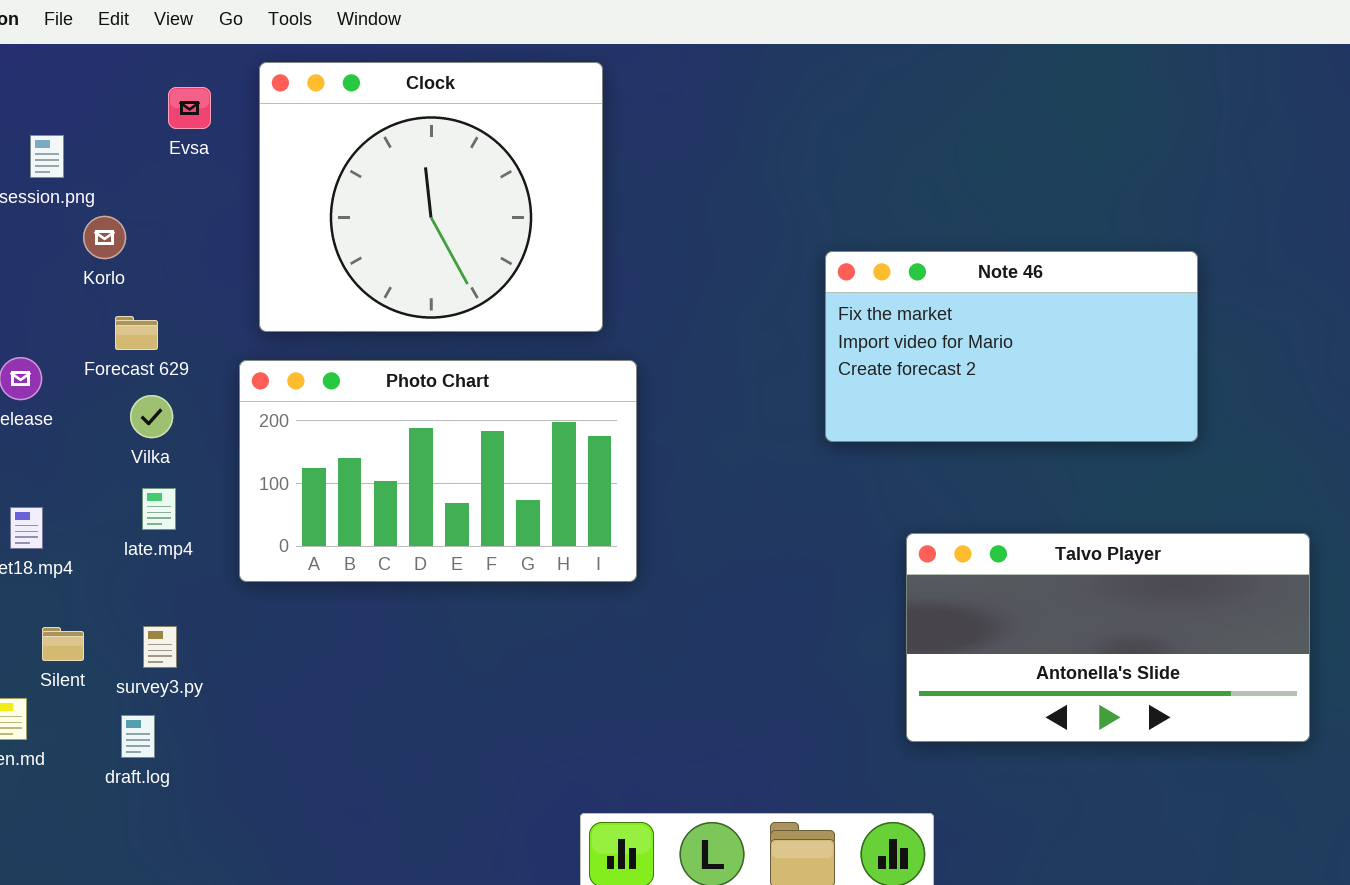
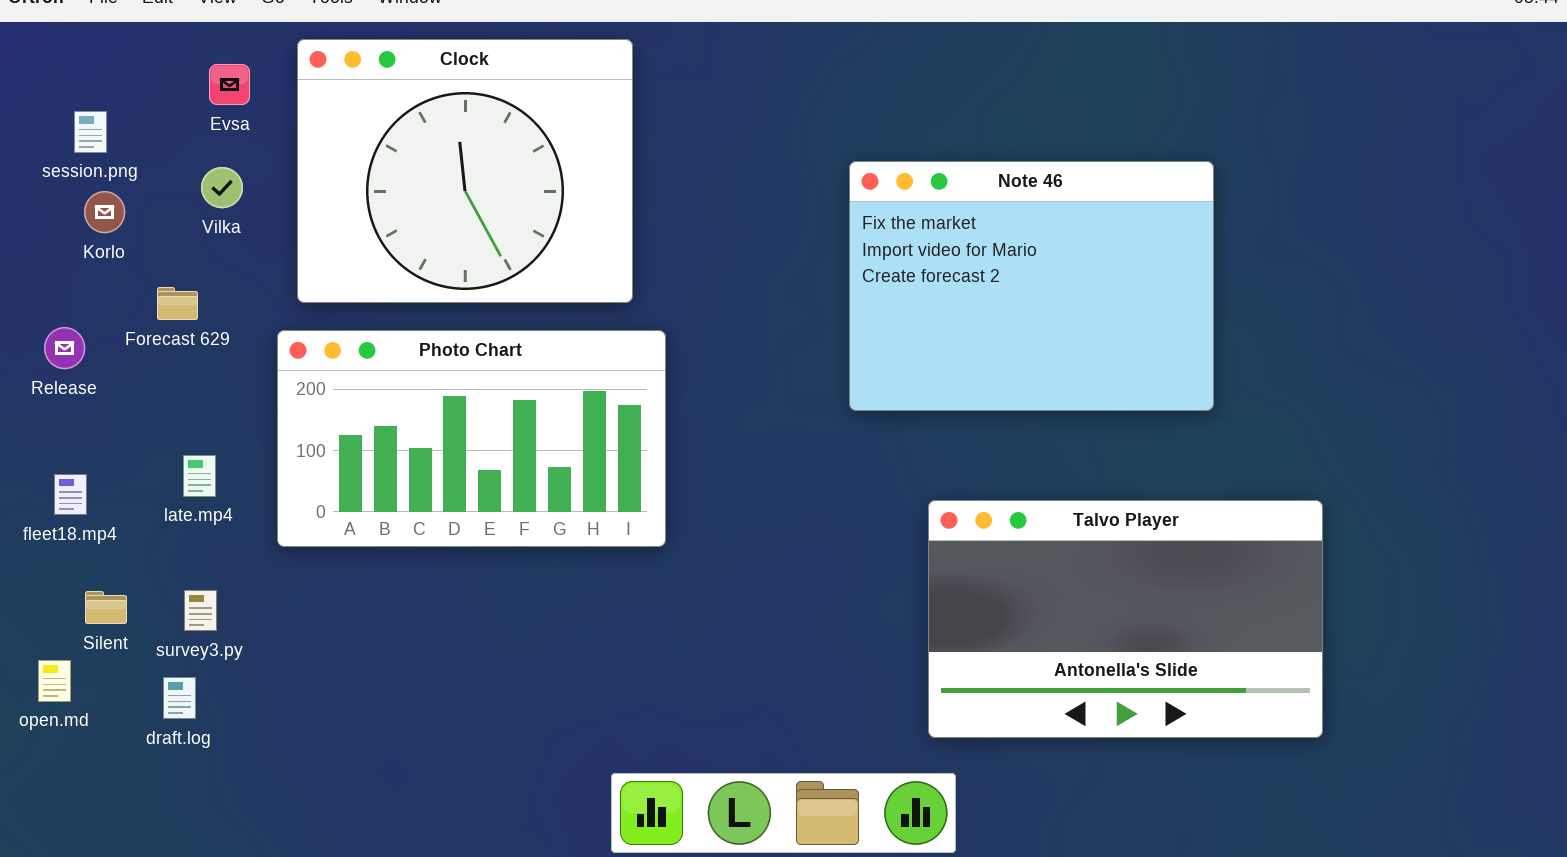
Korlo: [83,216,126,259] -> [84,191,125,233], moved
Note 46: [825,251,1198,442] -> [849,161,1214,411], resized
Vilka: [130,395,173,438] -> [201,167,243,208], moved
Talvo Player: [906,533,1310,742] -> [928,500,1323,738], resized

